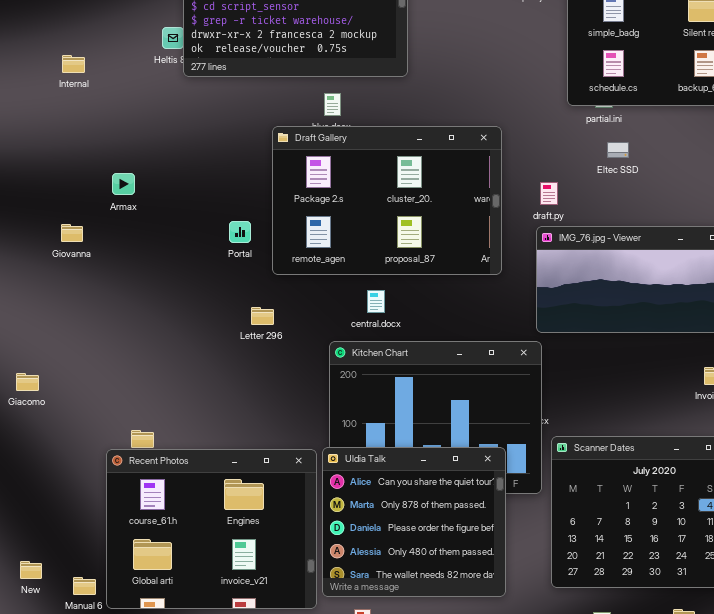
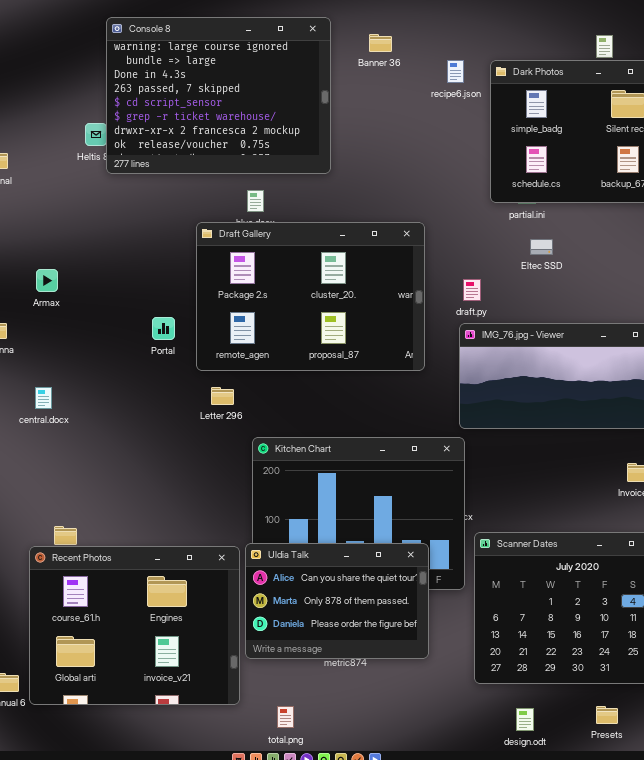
central.docx: [367,290,385,313] -> [35,387,52,409], moved
Letter 296: [251,307,274,325] -> [211,387,234,405], moved
Uldia Talk: [322,447,506,597] -> [245,543,429,659], resized

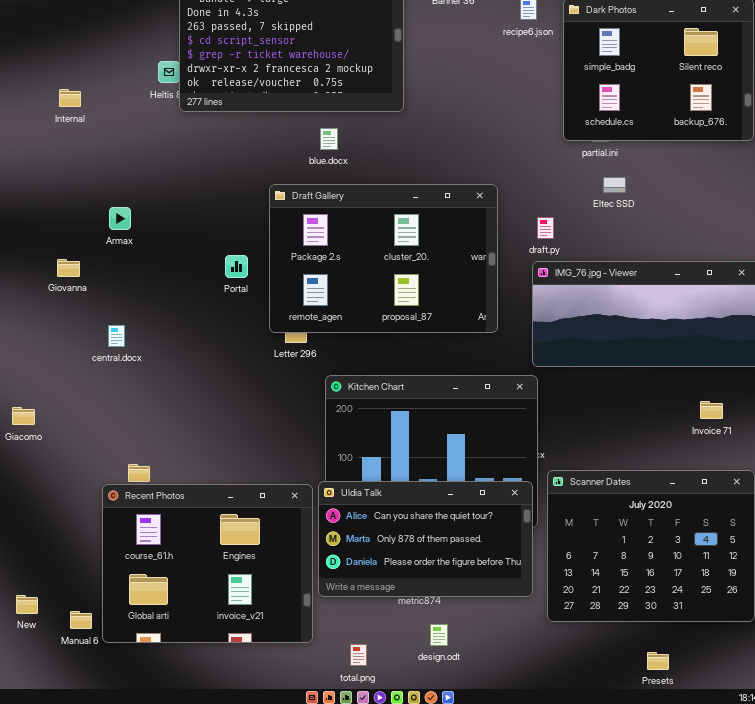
Draft Gallery: [196,222,425,371] -> [269,184,498,333], moved
Uldia Talk: [245,543,429,659] -> [318,481,533,597], resized
Presets: [596,706,618,724] -> [647,652,669,670], moved
design.odt: [516,708,534,731] -> [430,624,448,646], moved

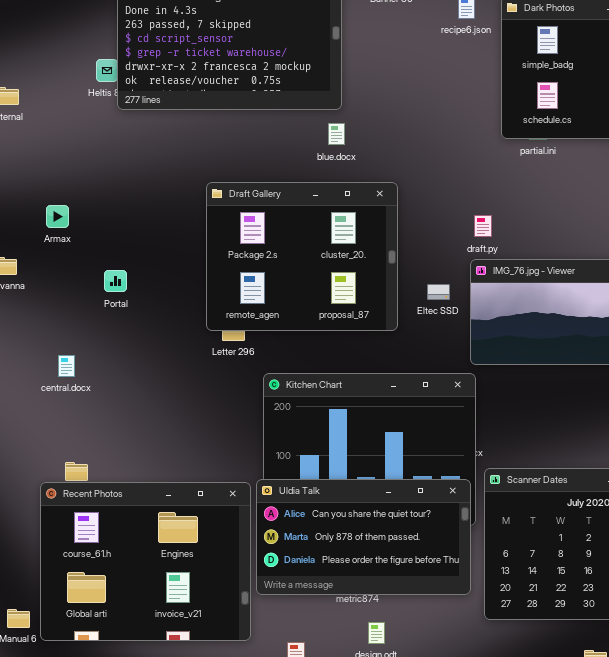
blue.docx: [320,128,338,150] -> [328,123,345,145], moved
Eltec SSD: [603,177,626,193] -> [427,284,450,300], moved
Draft Gallery: [269,184,498,333] -> [206,182,398,331], resized
Portal: [225,255,248,278] -> [104,270,127,292], moved
central.docx: [108,325,125,347] -> [58,355,75,377], moved

